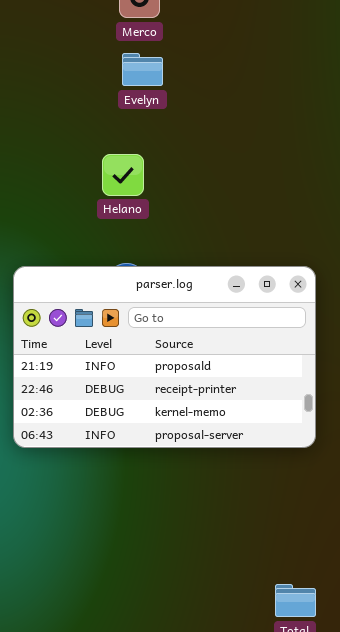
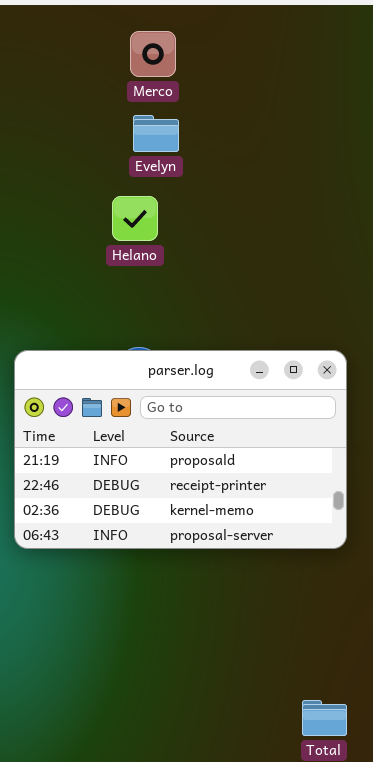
Helano: [102,154,144,196] -> [112,196,158,241], moved

